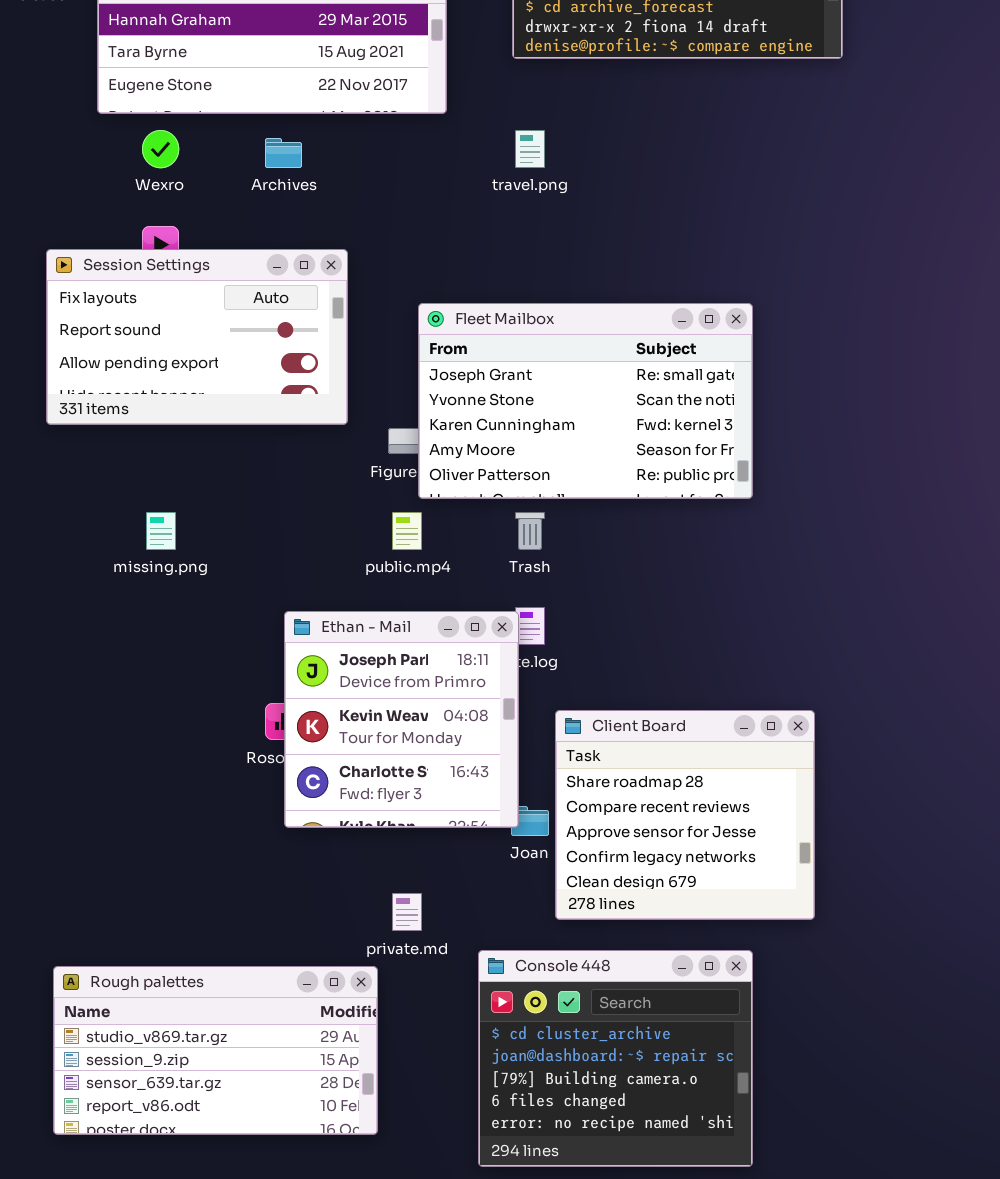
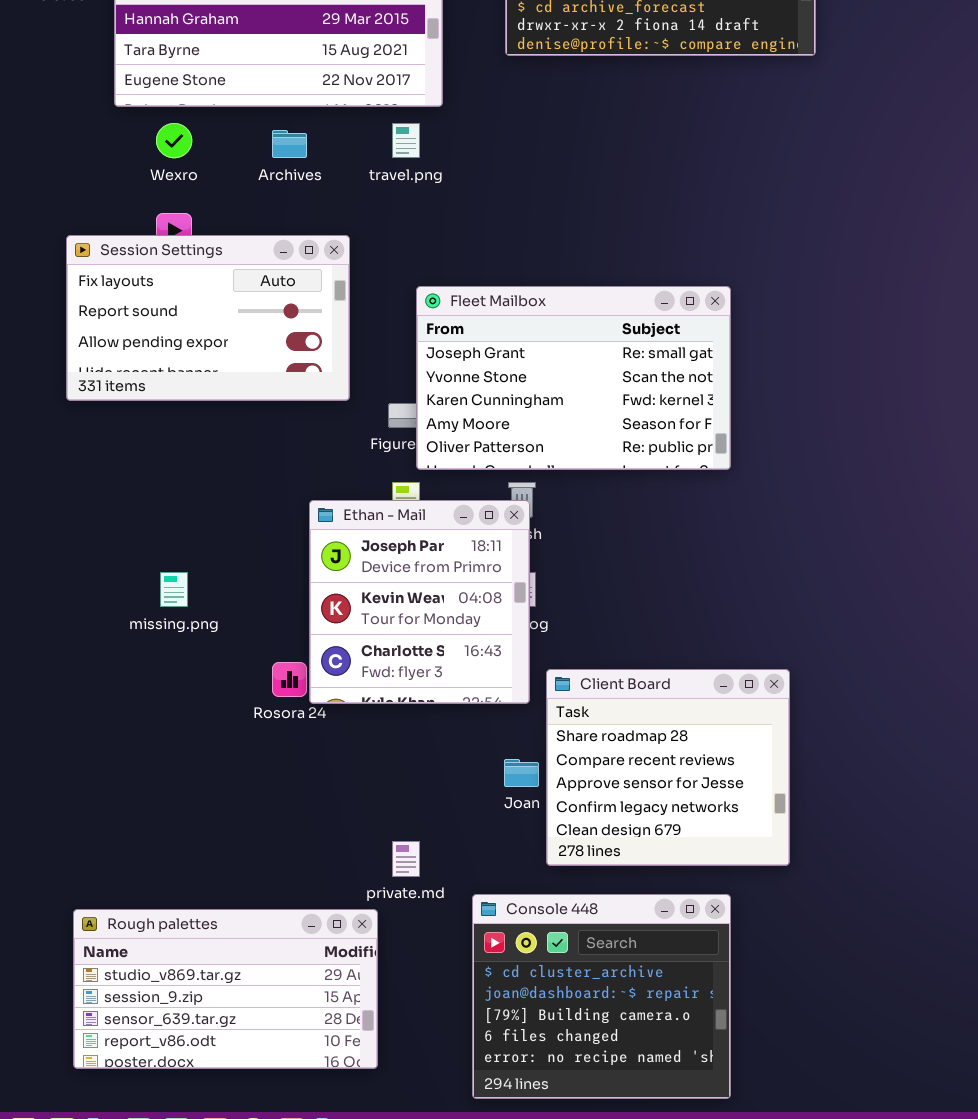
travel.png: [515,130,545,168] -> [392,123,420,158], moved
missing.png: [146,512,176,550] -> [160,572,188,607], moved
Ethan - Mail: [284,611,519,828] -> [309,500,530,704], moved

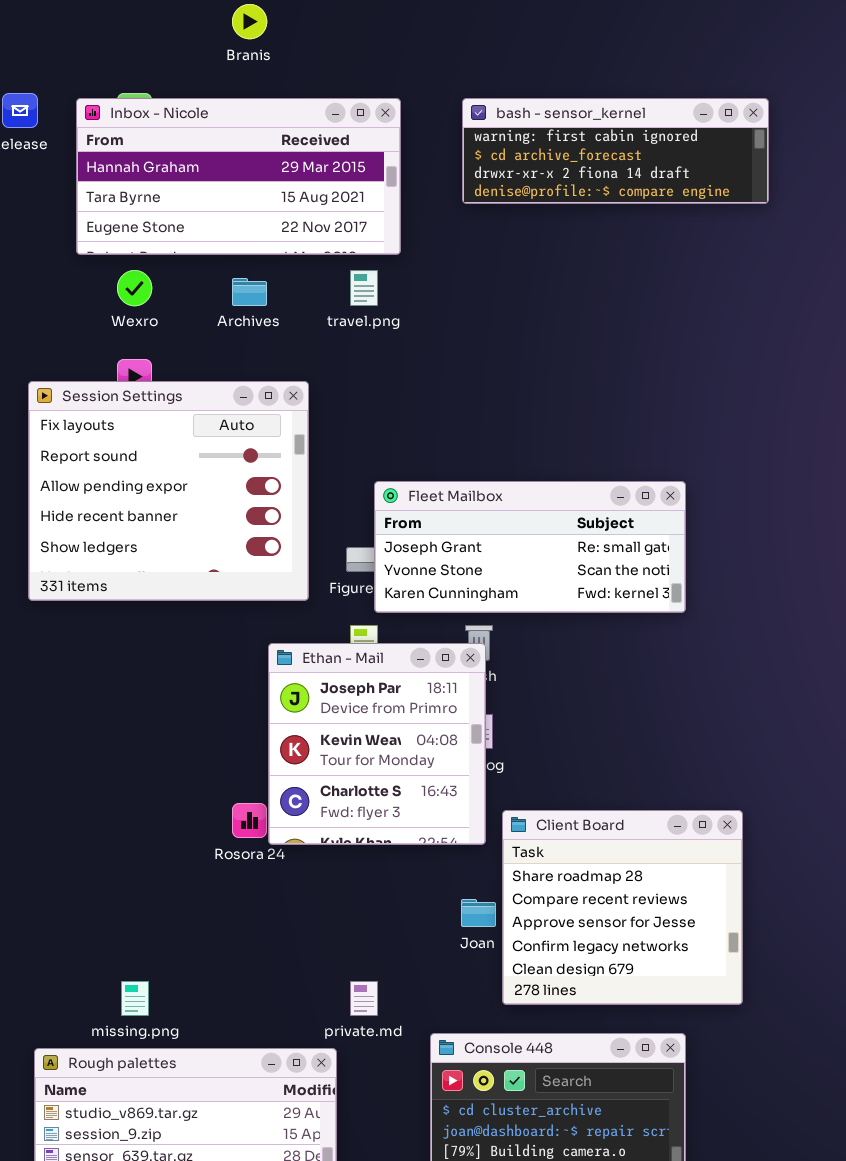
Session Settings: [66,235,350,401] -> [28,381,309,601], resized
Fleet Mailbox: [416,286,731,470] -> [374,481,686,613], resized
missing.png: [160,572,188,607] -> [121,981,149,1016], moved

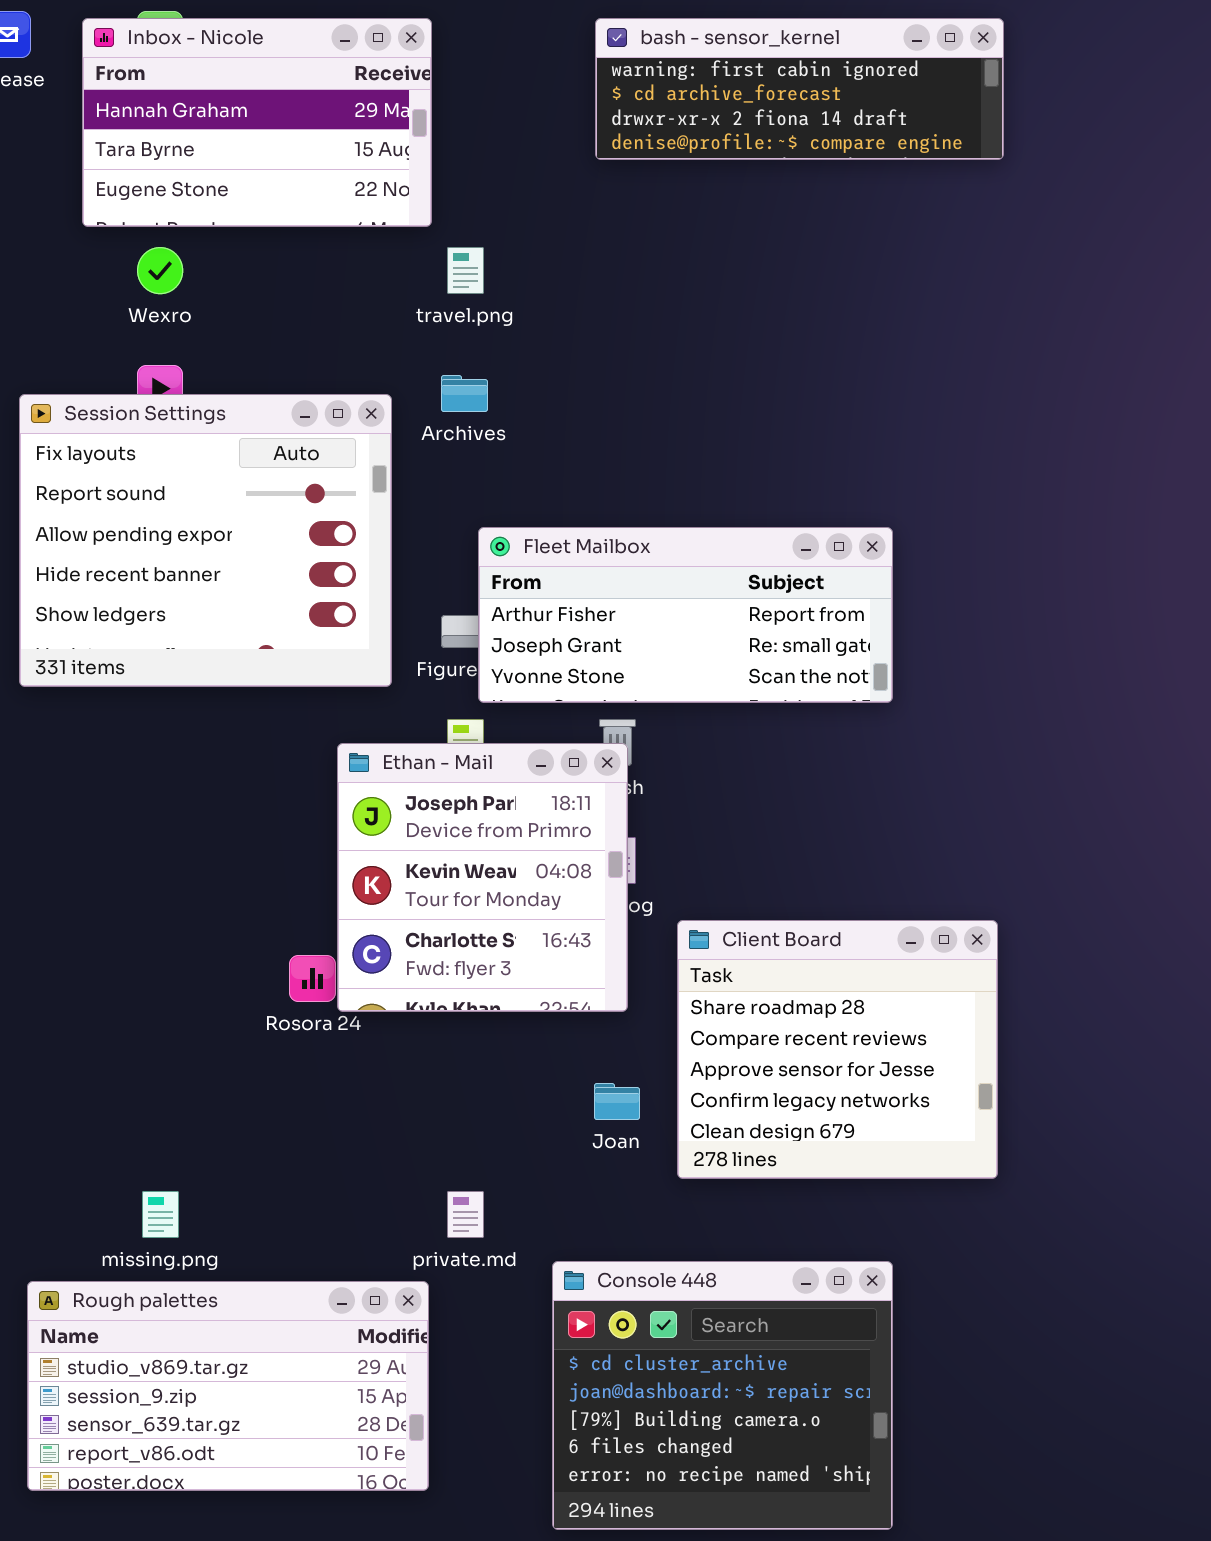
Inbox - Nicole: [76,98,401,255] -> [82,18,432,227], resized
Archives: [232,278,267,306] -> [441,375,488,412], moved
Fleet Mailbox: [374,481,686,613] -> [478,527,893,703], scrolled up 1 row
Client Board: [502,810,743,1005] -> [677,920,998,1179], moved

